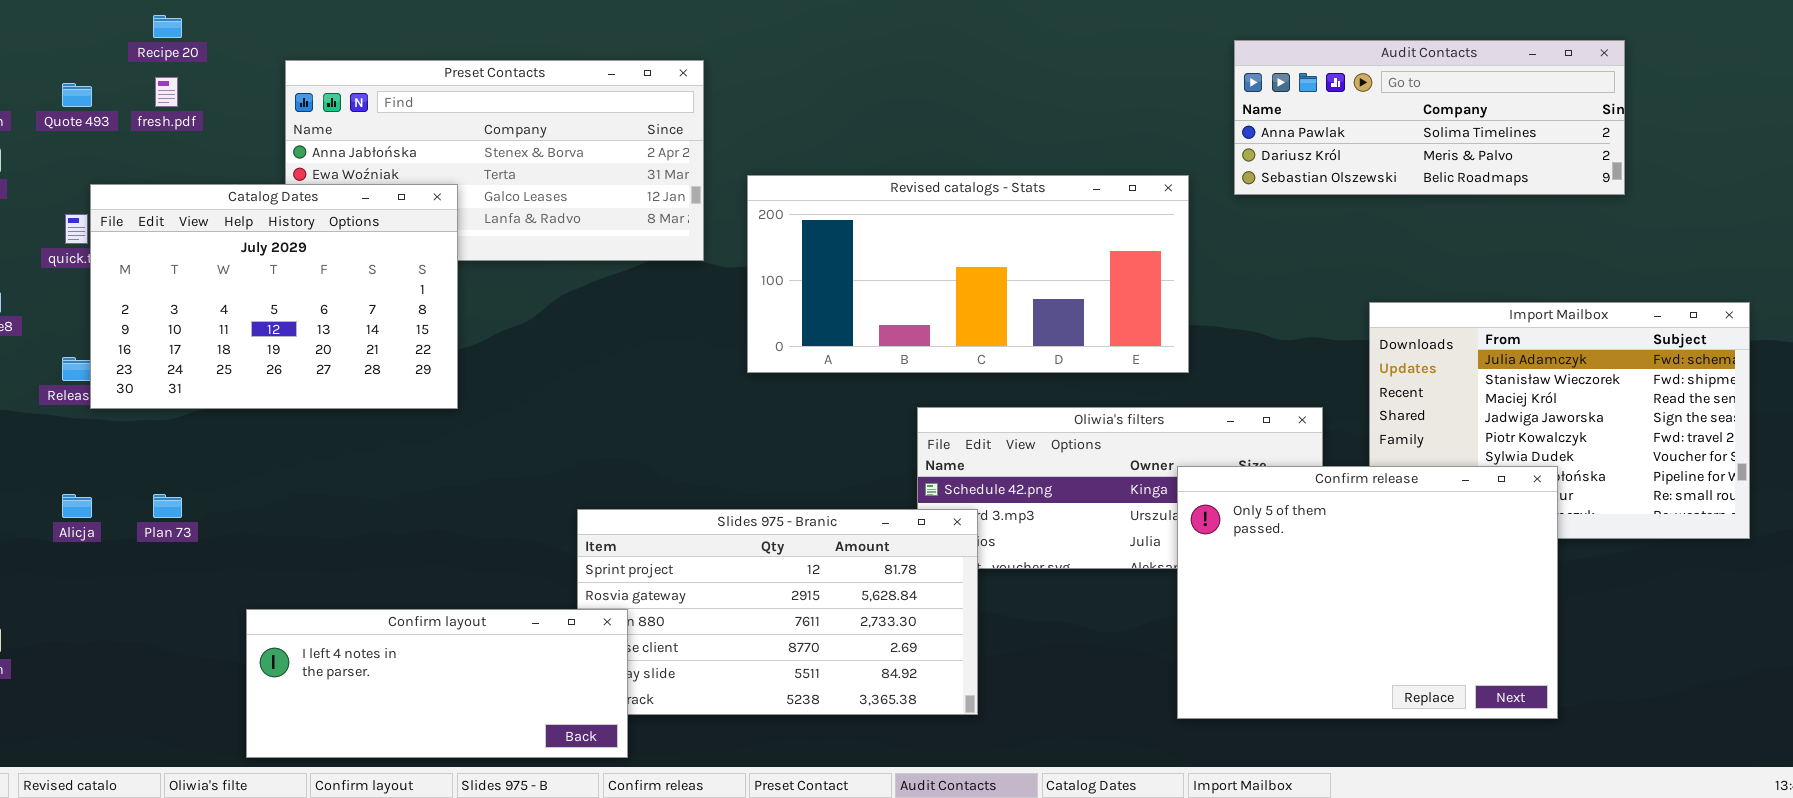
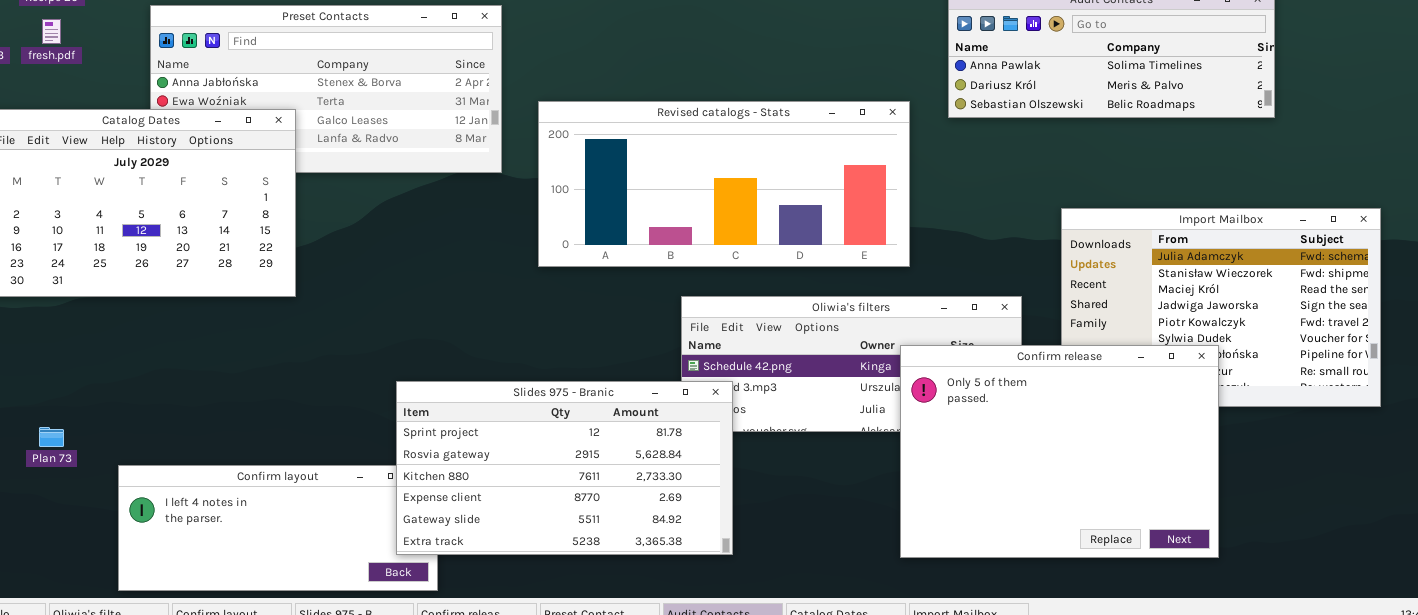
Plan 73: [153,494,182,518] -> [39,427,64,447], moved
Slides 975 - Branic: [577,509,978,715] -> [396,381,733,555], raised

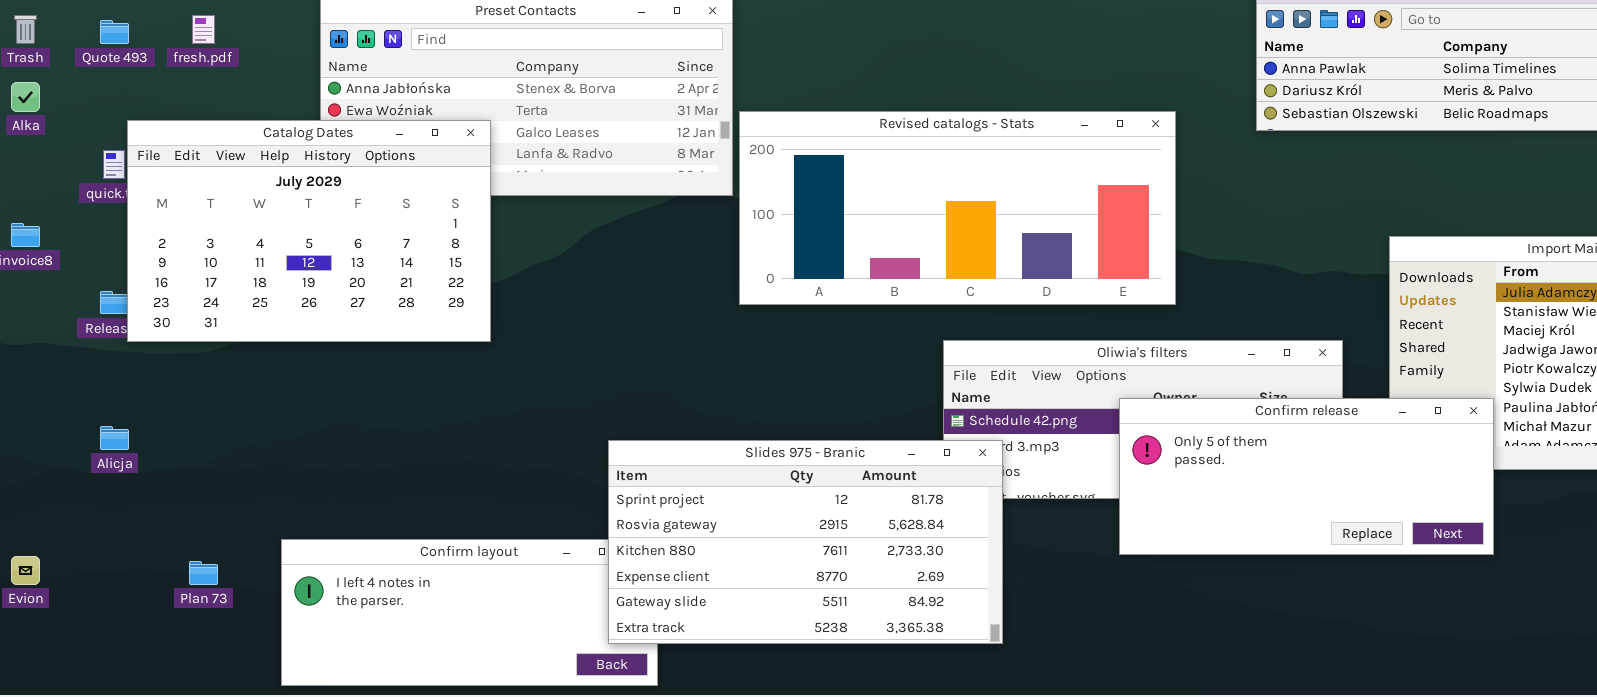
Revised catalogs - Stats: [538,101,910,267] -> [739,111,1176,305], moved
Confirm release: [900,345,1219,558] -> [1119,398,1494,555], moved, resized
Plan 73: [39,427,64,447] -> [189,561,218,585], moved

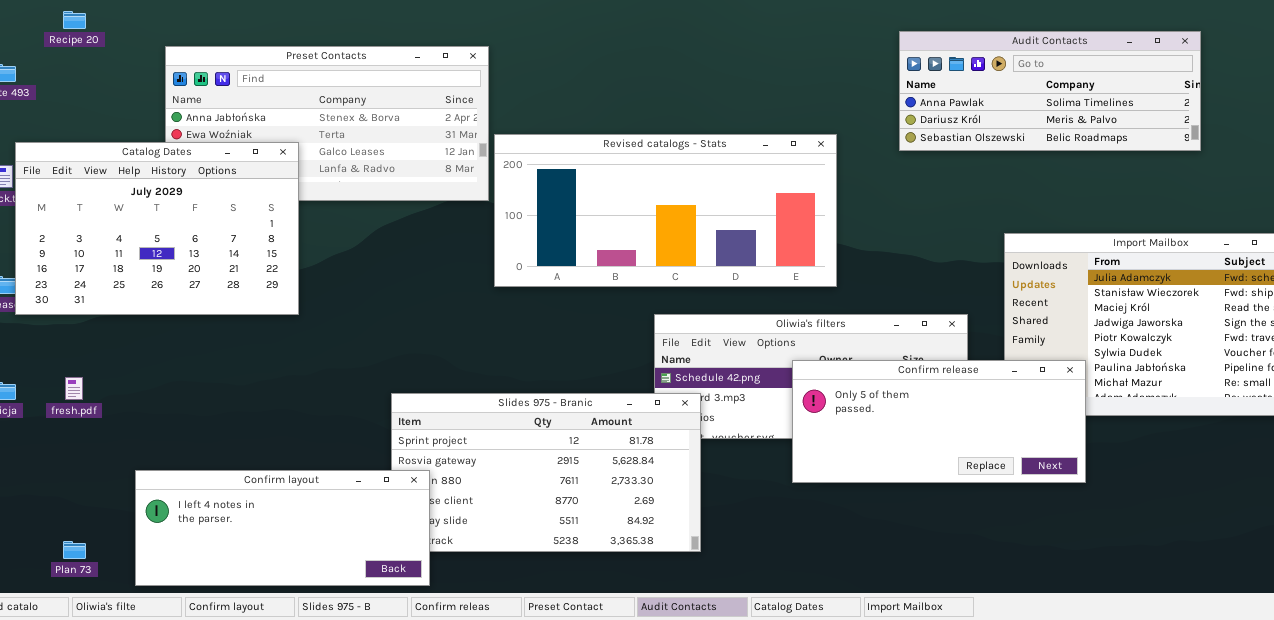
fresh.pdf: [192,15,215,44] -> [65,377,83,400], moved
Confirm layout: [281,539,658,686] -> [135,470,430,586], raised
Plan 73: [189,561,218,585] -> [63,541,86,559], moved

